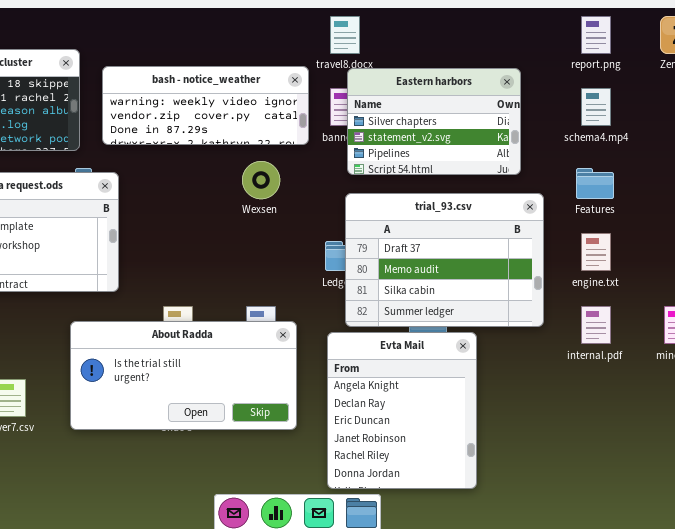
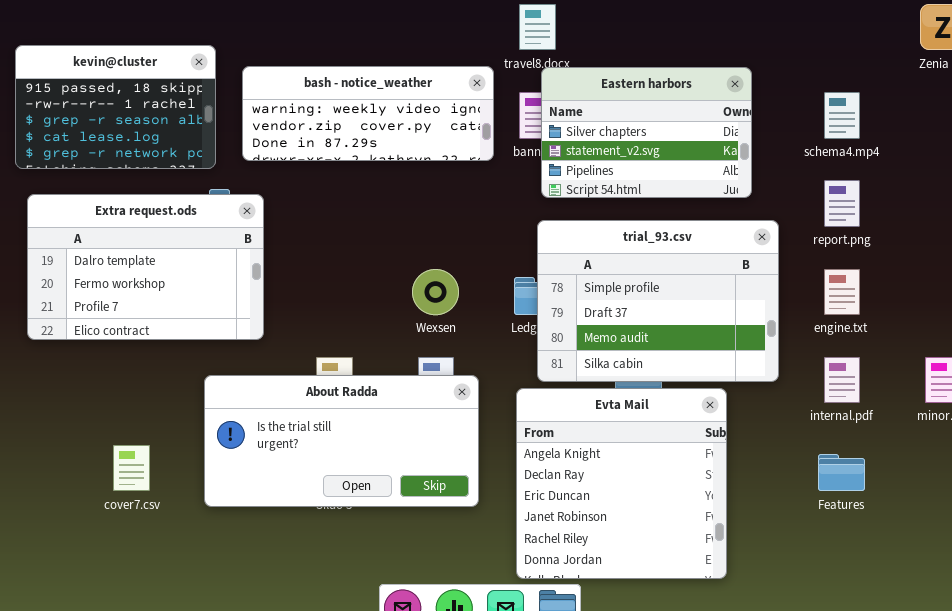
report.png: [581,16,611,54] -> [824,180,860,227], moved
Wexsen: [242,161,280,199] -> [412,269,459,315], moved
Features: [576,168,614,199] -> [818,454,865,491], moved
trial_93.csv: [345,193,544,327] -> [537,220,779,382], scrolled up 1 row
Evta Mail: [327,332,477,489] -> [516,388,727,579], resized

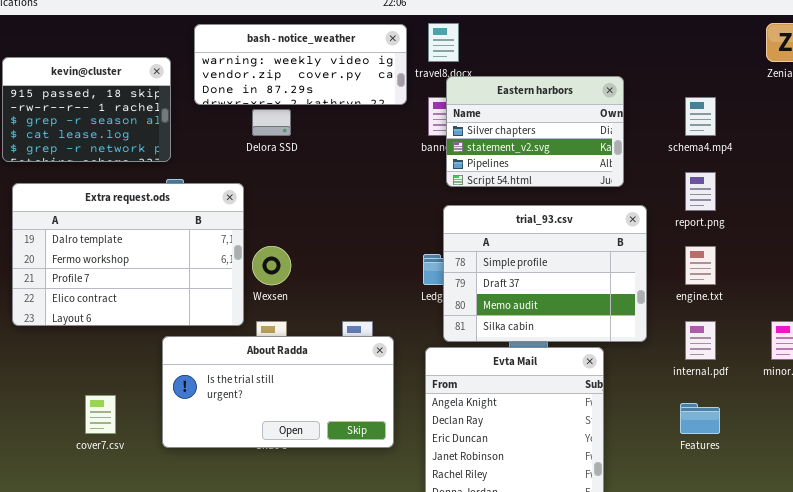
bash - notice_weather: [242,66,494,161] -> [194,24,407,105], moved
Extra request.ods: [27,194,264,340] -> [12,183,244,326], resized
Wexsen: [412,269,459,315] -> [252,246,291,285], moved

